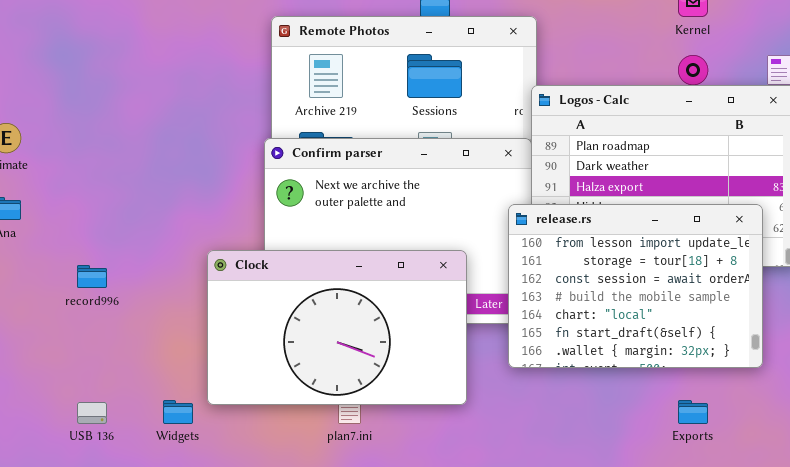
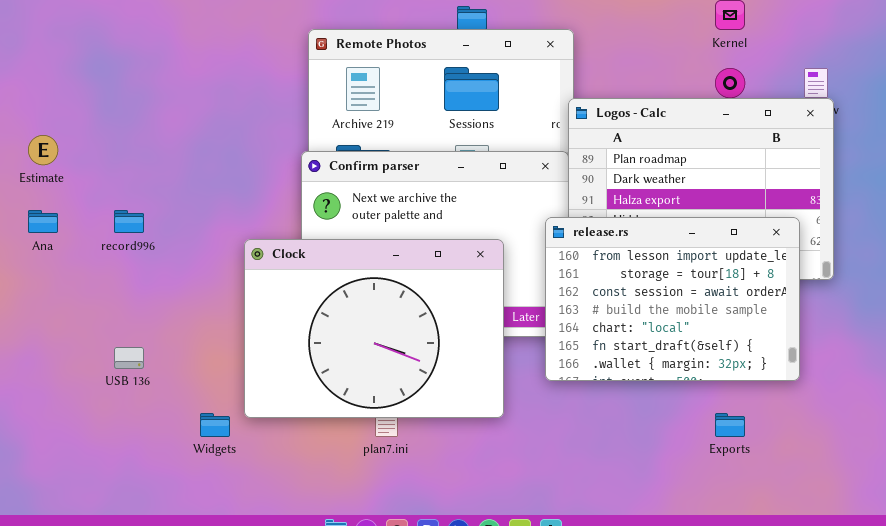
Clock: [207,250,467,405] -> [244,239,504,418], resized
record996: [77,265,107,288] -> [114,210,144,233], moved
USB 136: [77,402,107,424] -> [114,347,144,369], moved

